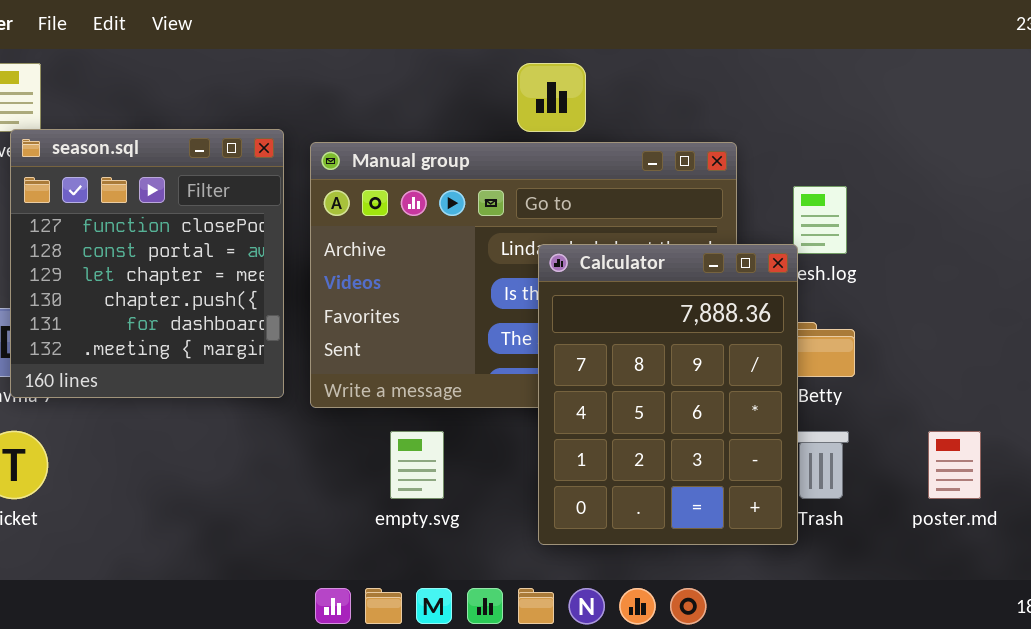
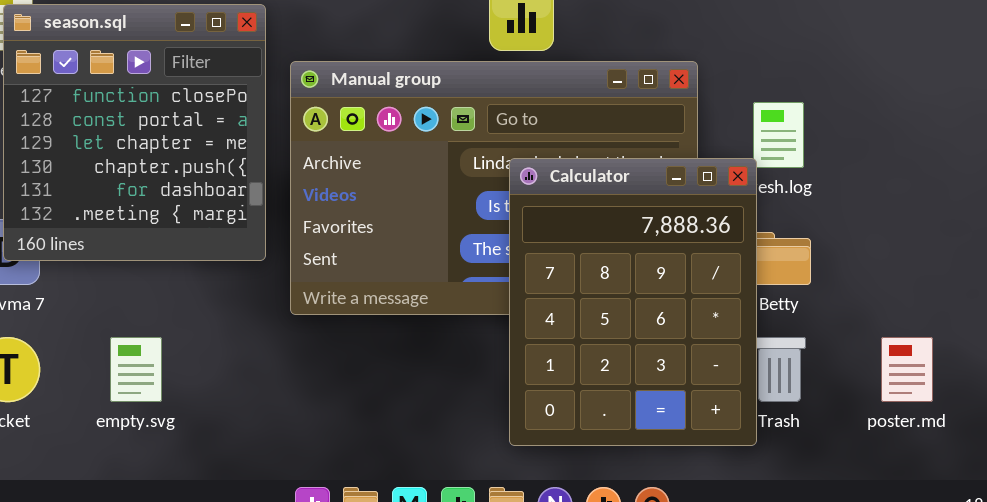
season.sql: [10,129,284,398] -> [3,4,266,261], moved
empty.svg: [390,431,444,499] -> [110,337,162,402], moved

